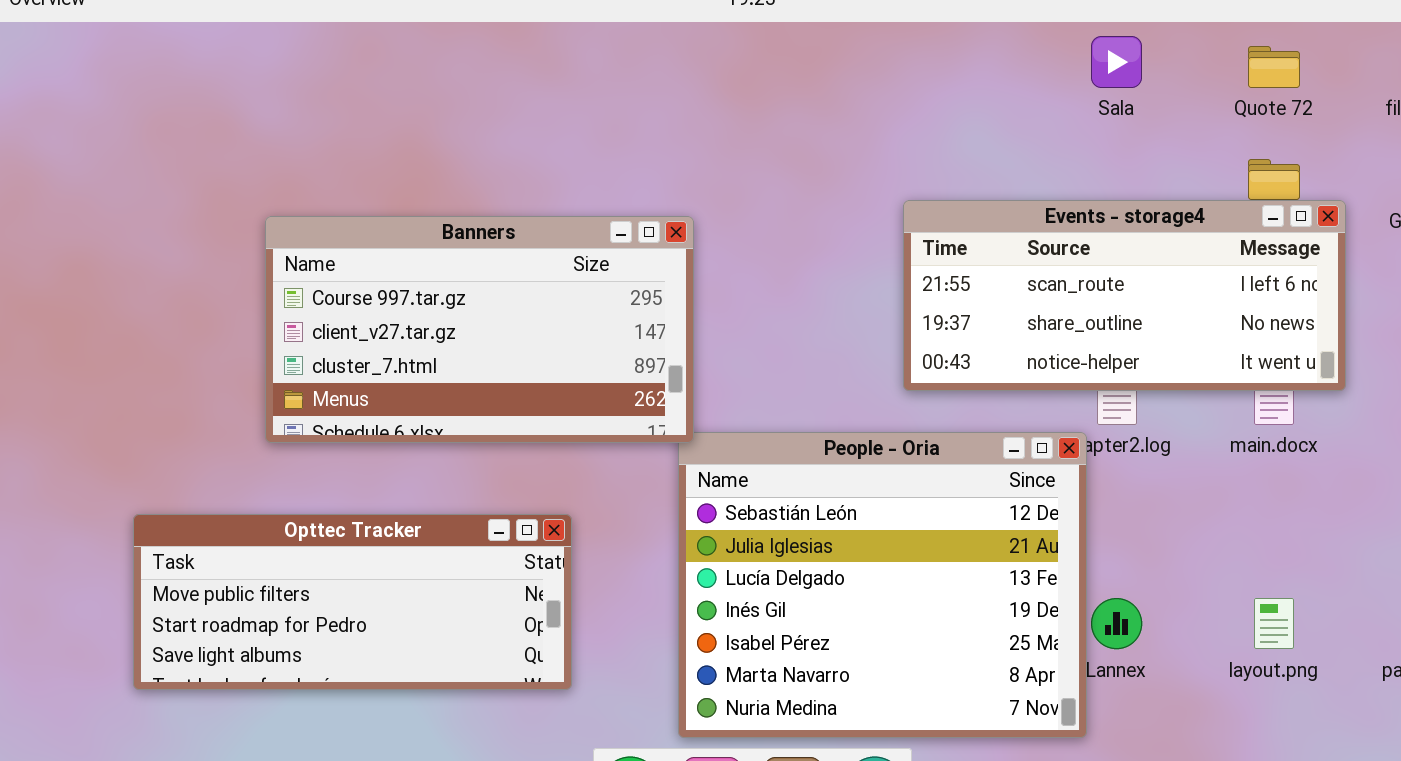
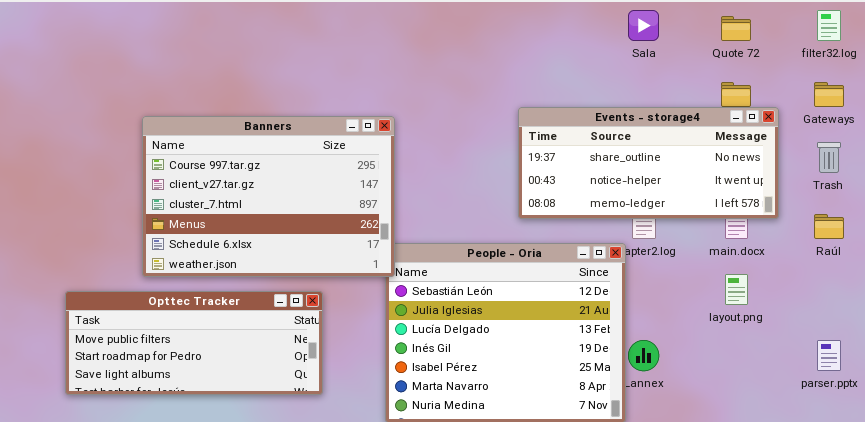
Events - storage4: [903,200,1346,391] -> [518,107,779,219], scrolled down 1 row
Banners: [265,216,694,443] -> [142,116,395,277], resized
layout.png: [1254,598,1294,649] -> [725,274,748,305], moved

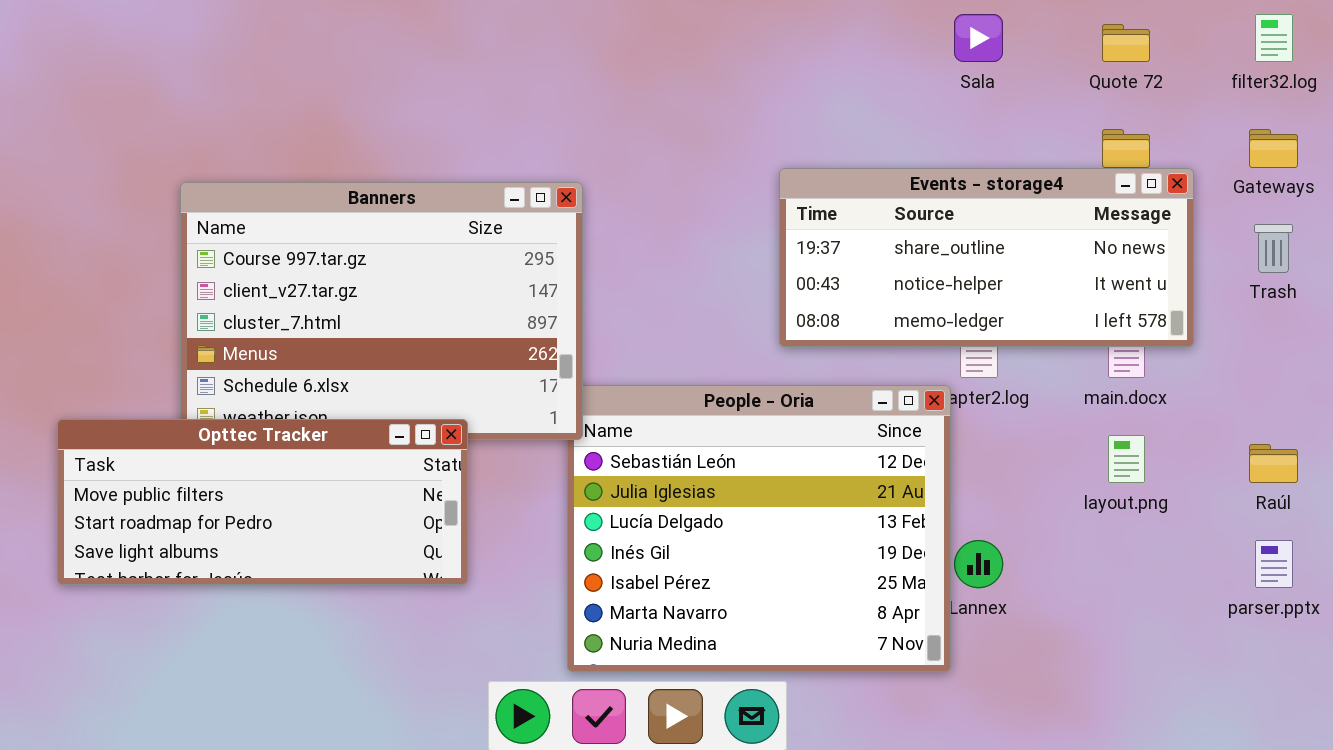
Raúl: [814,214,844,239] -> [1249,444,1298,483], moved
Opttec Tracker: [65,291,323,395] -> [57,419,468,585], moved

